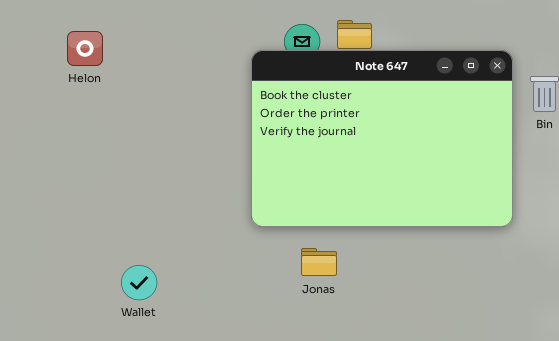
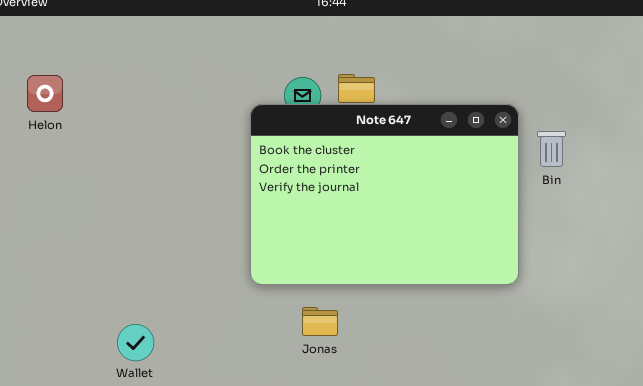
Helon: [67,31,103,66] -> [27,75,63,112], moved

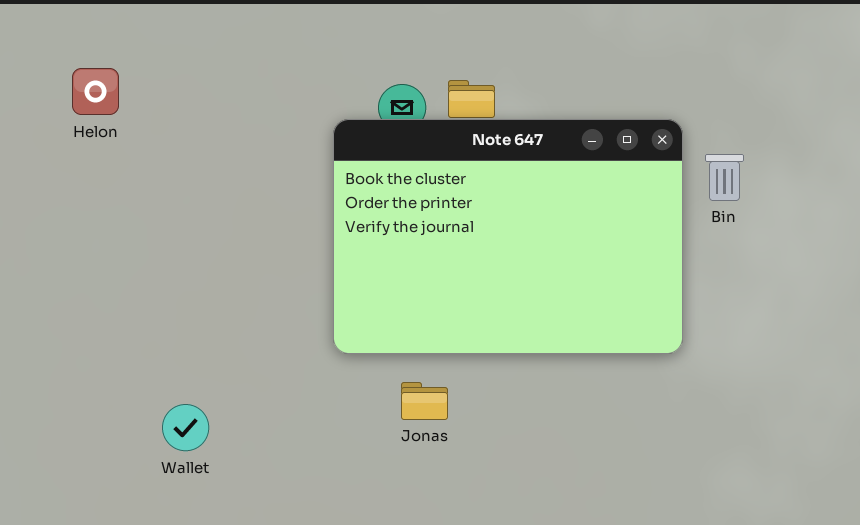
Helon: [27,75,63,112] -> [72,68,119,115], moved

